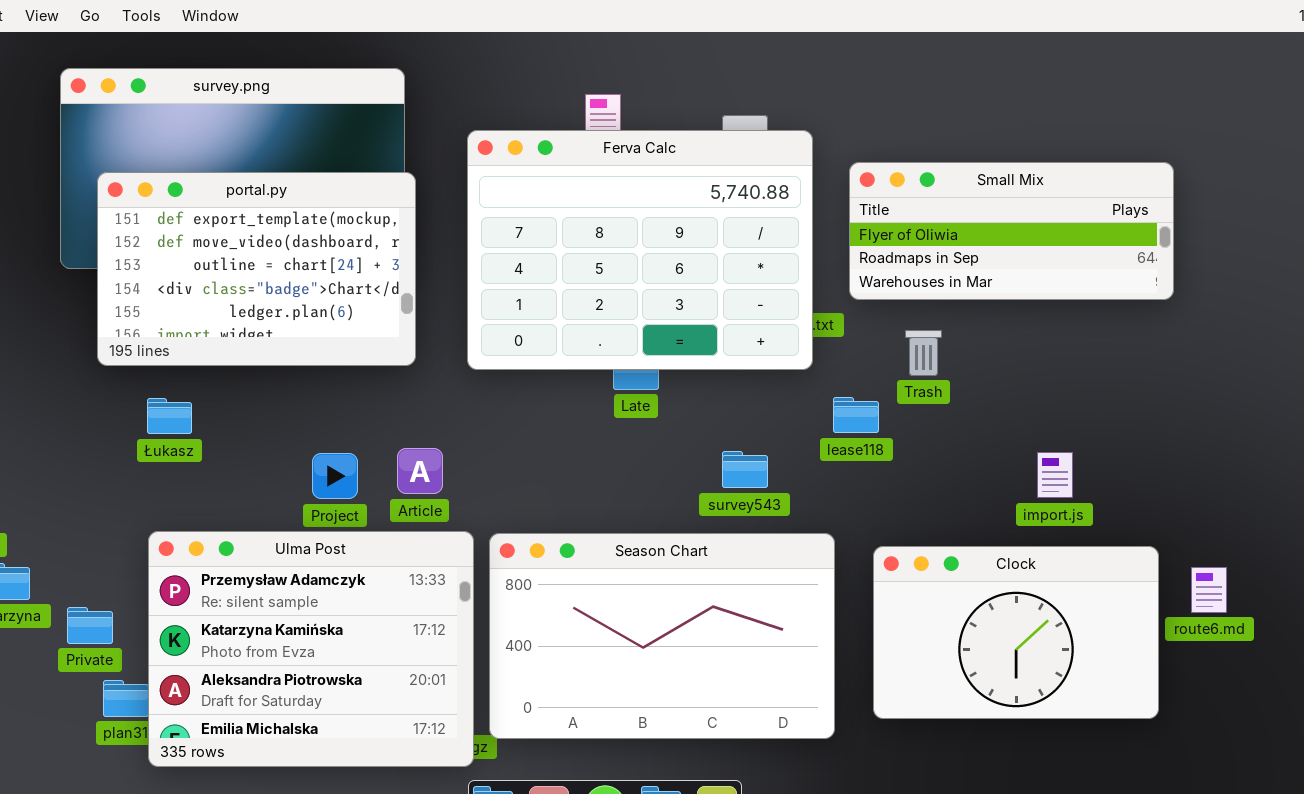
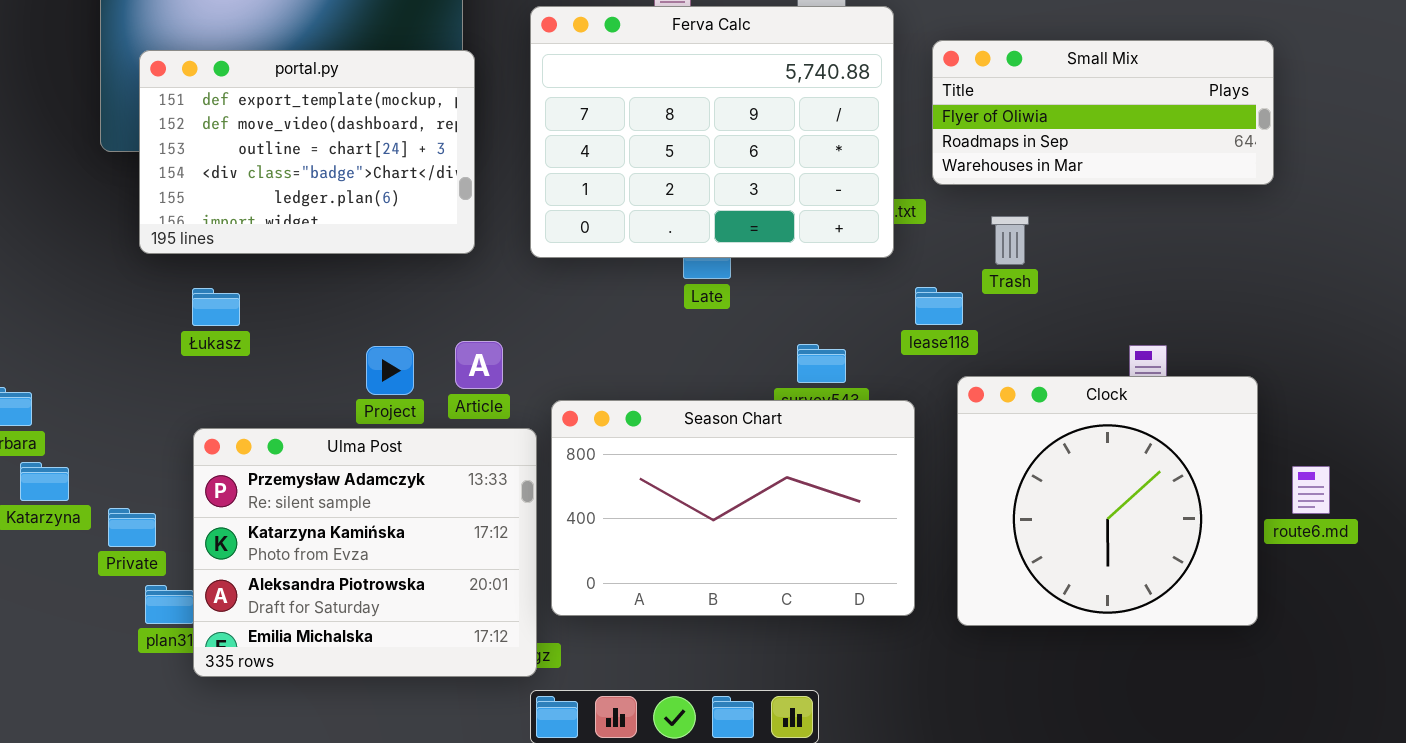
Season Chart: [489,533,835,739] -> [551,400,915,616], moved
Clock: [873,546,1159,719] -> [957,376,1258,626], resized

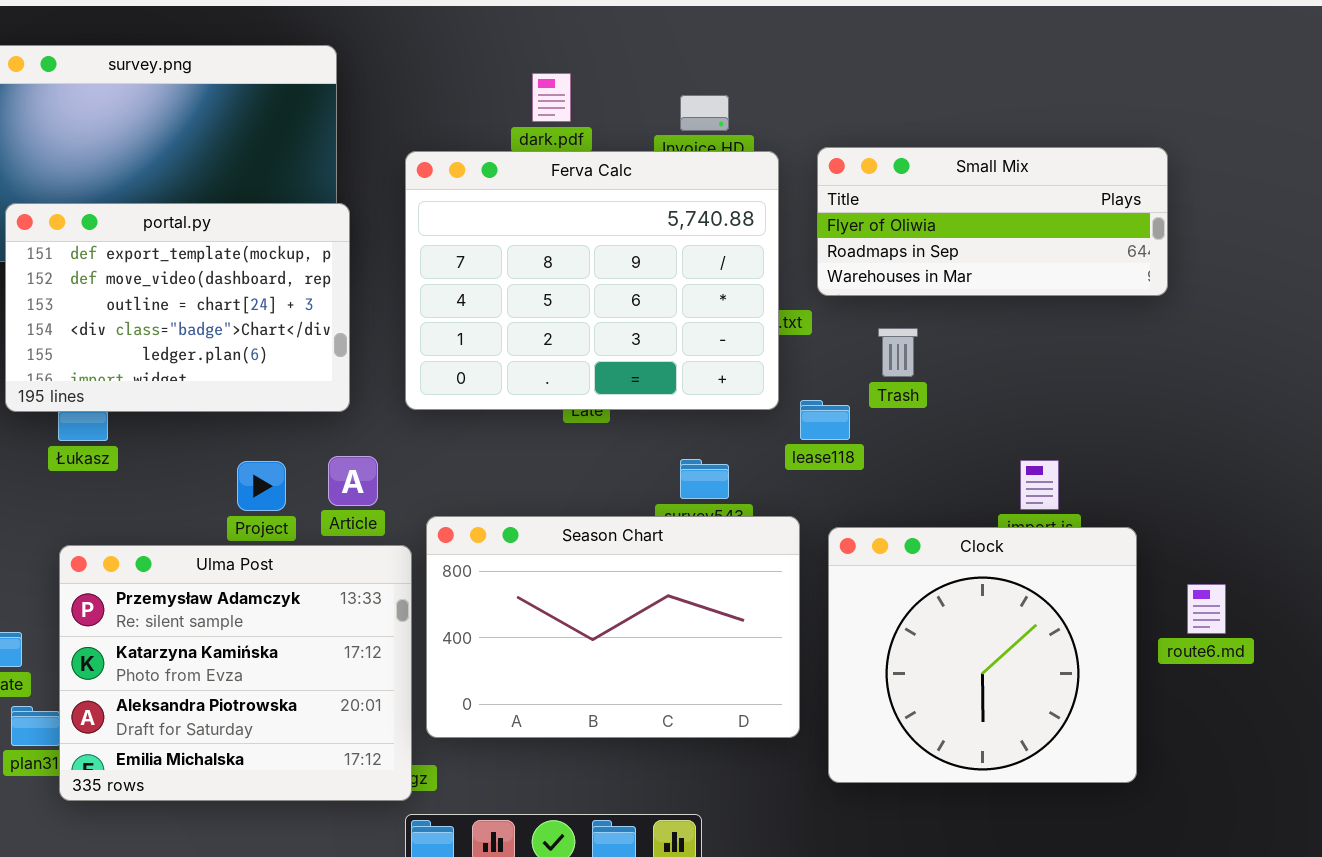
Ferva Calc: [530,6,894,258] -> [405,151,779,410], moved
portal.py: [139,50,475,254] -> [5,203,350,412], moved
Clock: [957,376,1258,626] -> [828,527,1137,783], moved

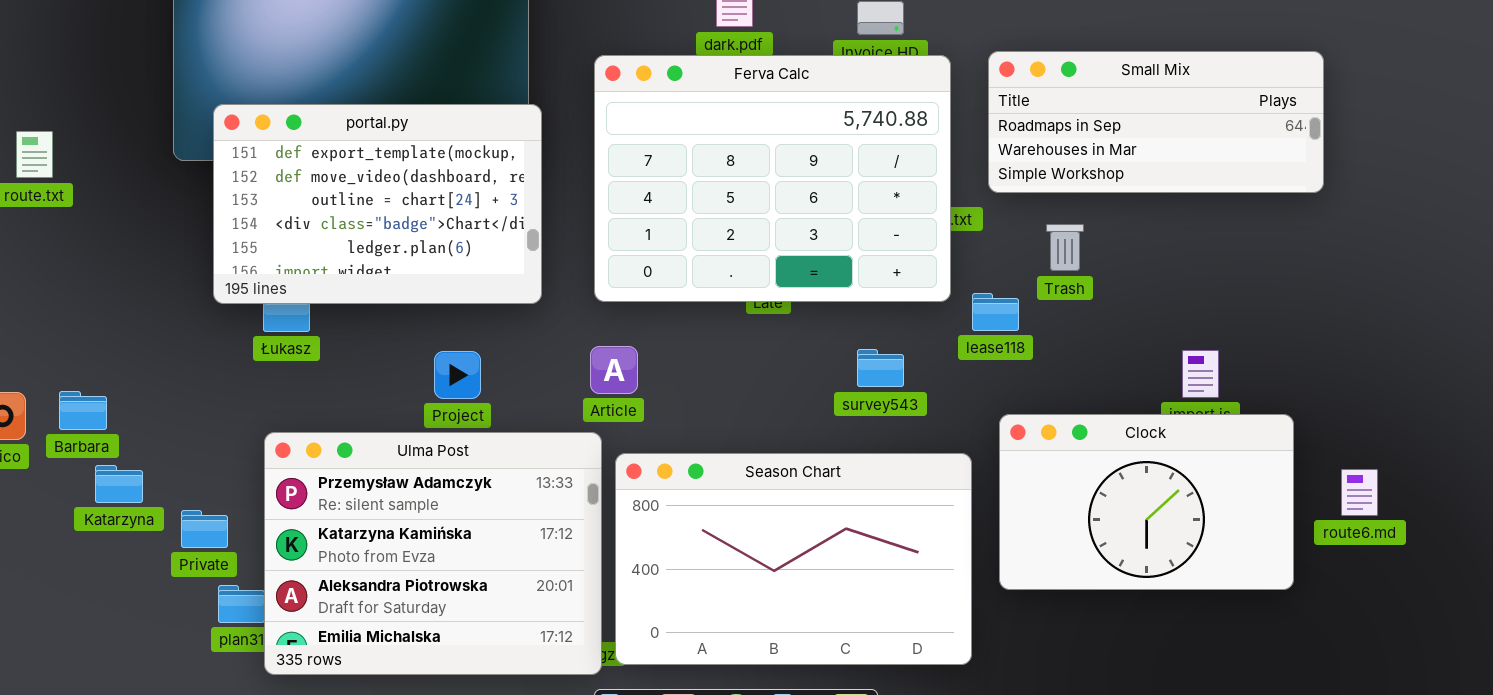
Small Mix: [817,147,1168,296] -> [988,51,1324,193], scrolled down 1 row
Article: [328,456,378,506] -> [590,346,638,394], moved
Season Chart: [426,516,800,738] -> [615,453,972,665], moved
Clock: [828,527,1137,783] -> [999,414,1294,590], resized

